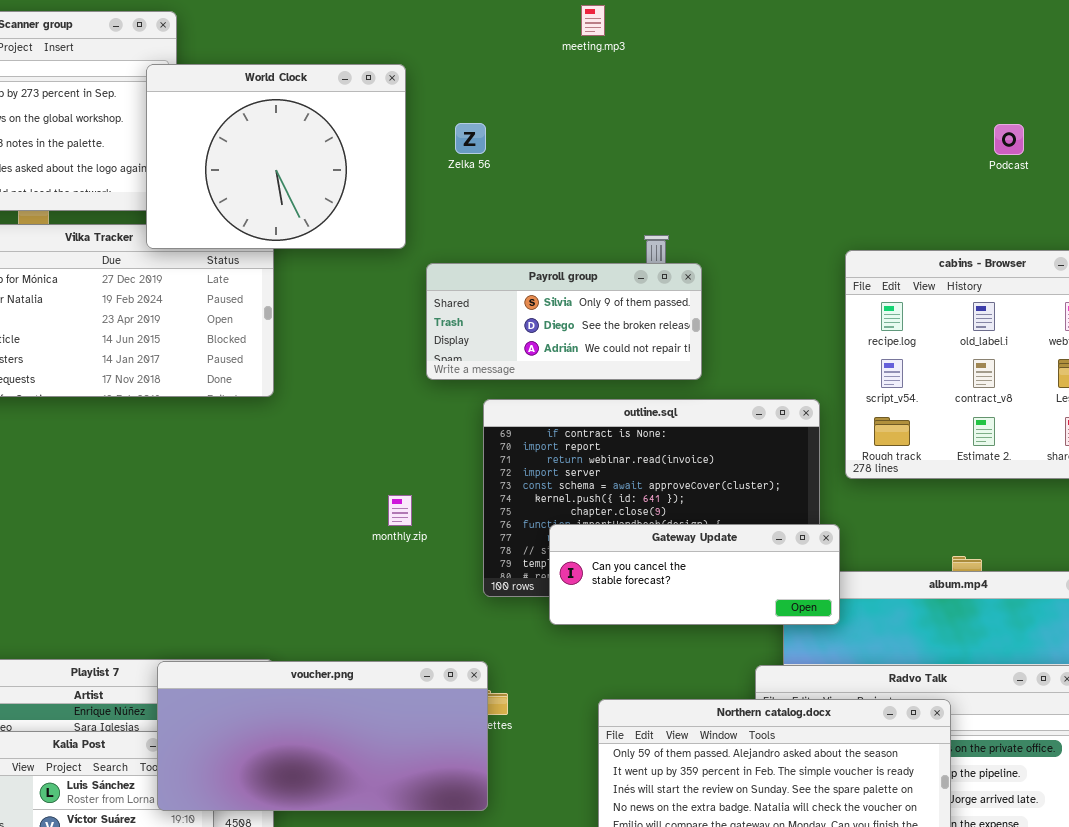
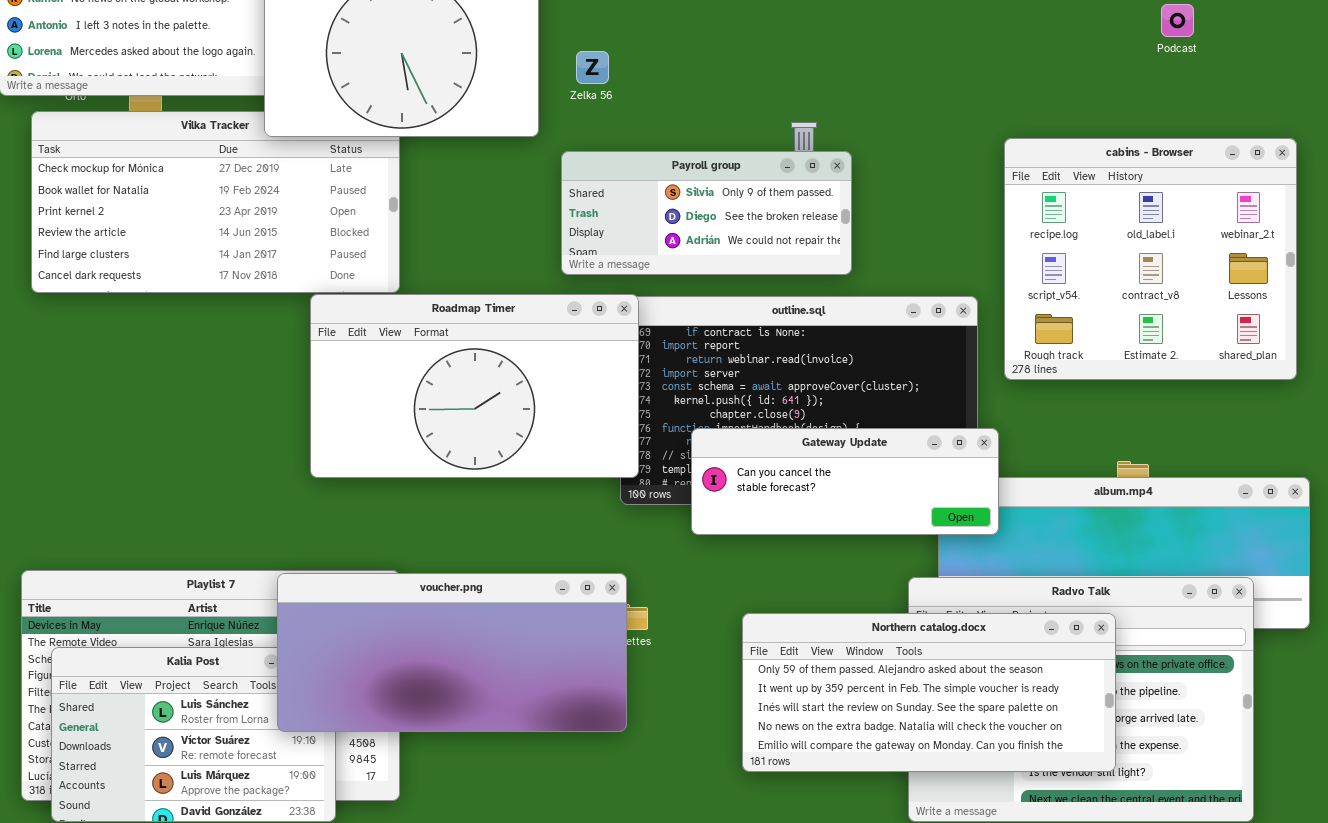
Zelka 56: [455,123,486,154] -> [576,51,609,84], moved
Roadmap Timer: none -> [310,294,639,478], opened

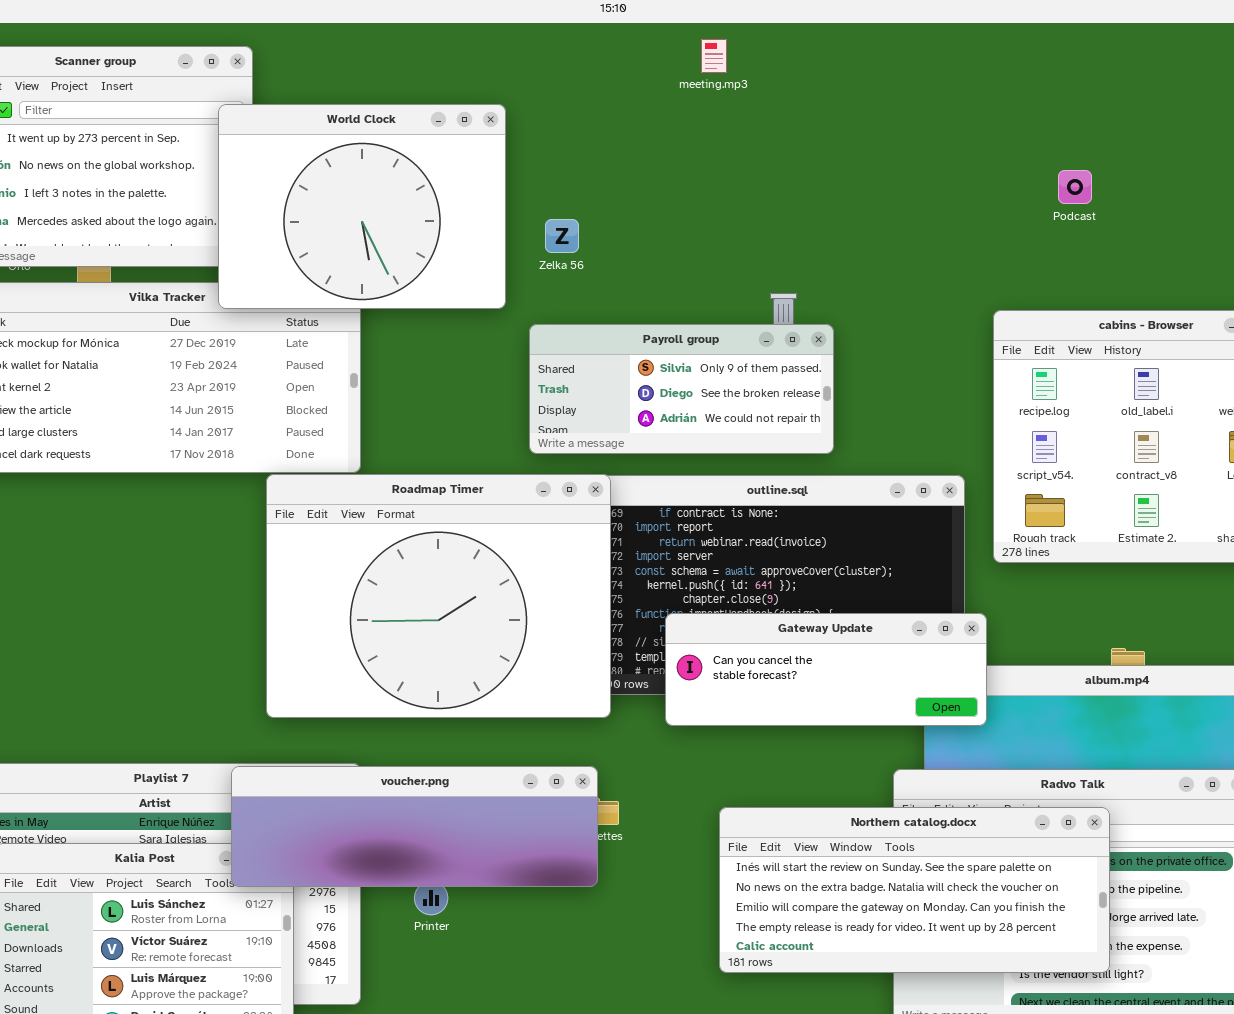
Podcast: [1161,4,1194,37] -> [1058,170,1092,204], moved
Roadmap Timer: [310,294,639,478] -> [266,474,611,718], resized
voucher.png: [277,573,627,732] -> [231,766,598,887], resized
Northern catalog.docx: [742,613,1116,772] -> [719,807,1110,973], scrolled down 2 rows

